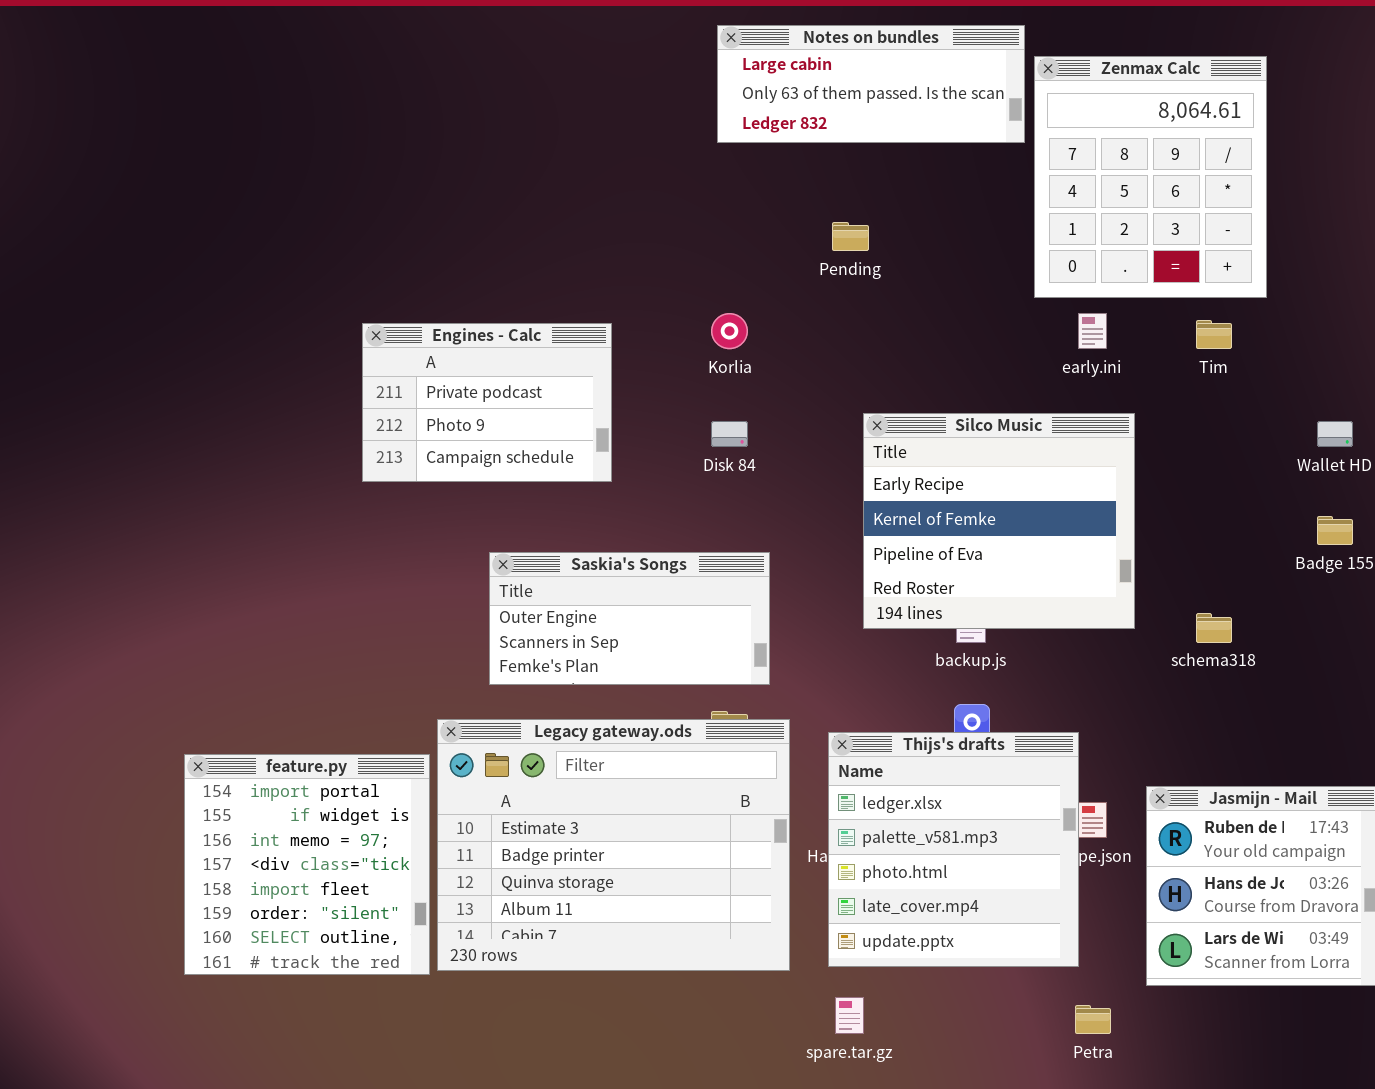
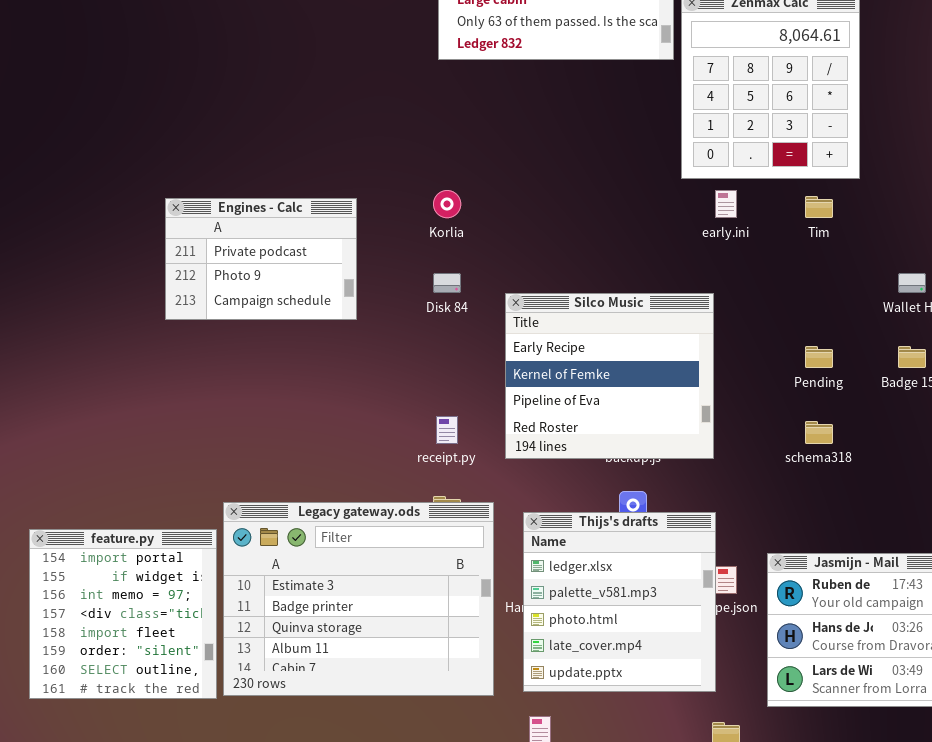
Pending: [832,222,869,251] -> [805,346,833,368], moved
Silco Music: [863,413,1135,629] -> [505,293,714,459], moved
Saskia's Songs: [489,552,770,685] -> none, closed

